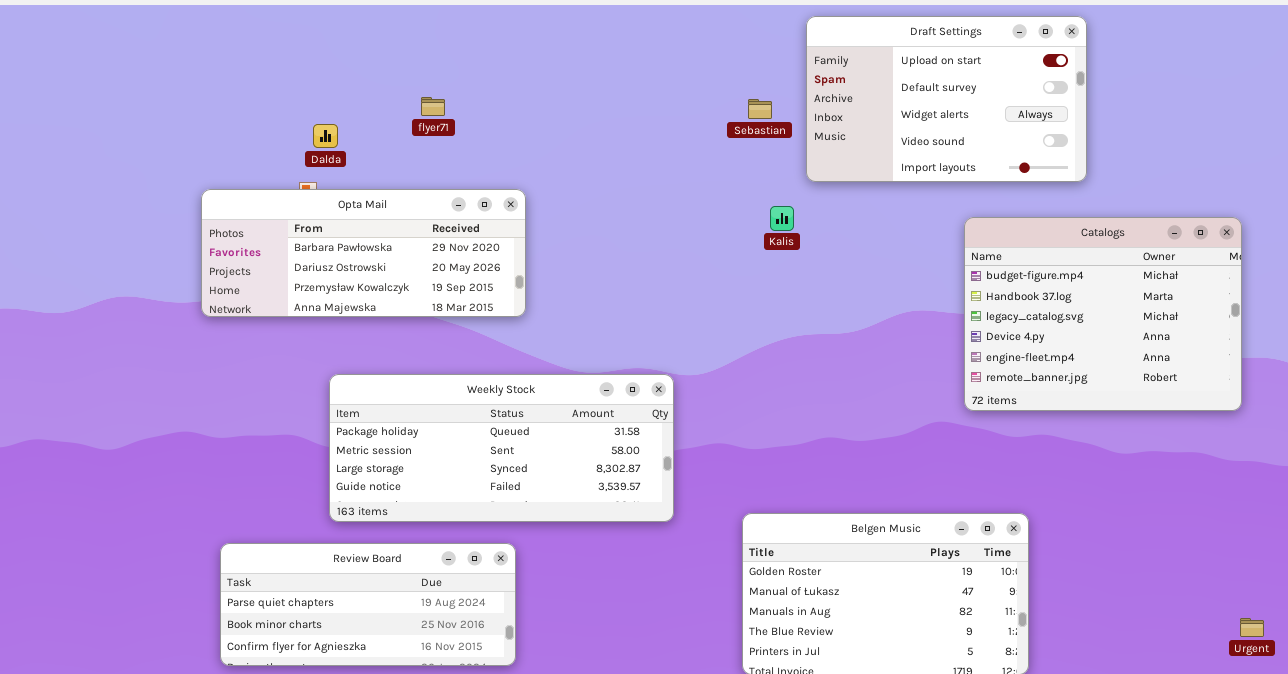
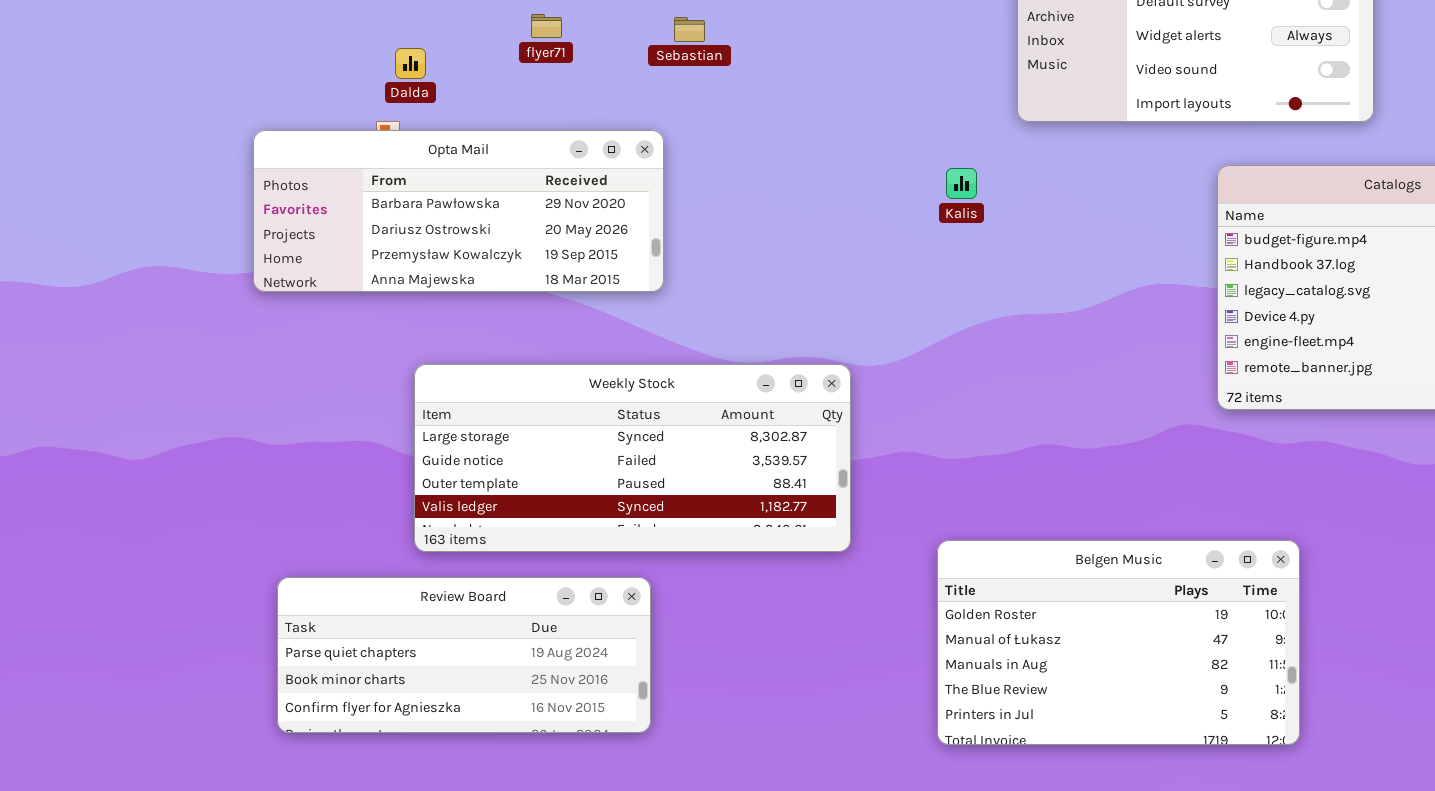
Sebastian: [748,99,772,119] -> [674,17,705,42], moved
Kalis: [770,206,794,231] -> [946,168,977,199], moved
Weekly Stock: [329,374,674,522] -> [414,364,851,552], scrolled down 2 rows

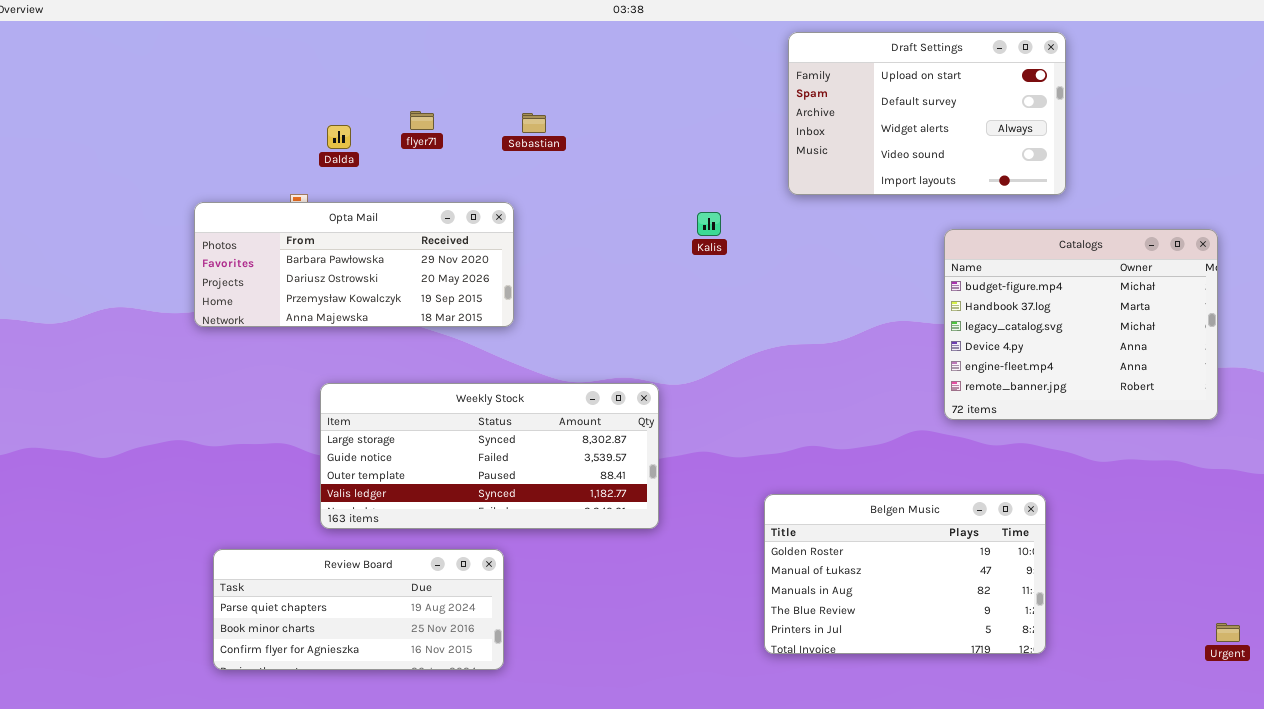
Dalda: [395,48,426,79] -> [327,125,351,149], moved
Kalis: [946,168,977,199] -> [697,212,721,236], moved
Belgen Music: [937,540,1300,745] -> [764,494,1046,654], moved

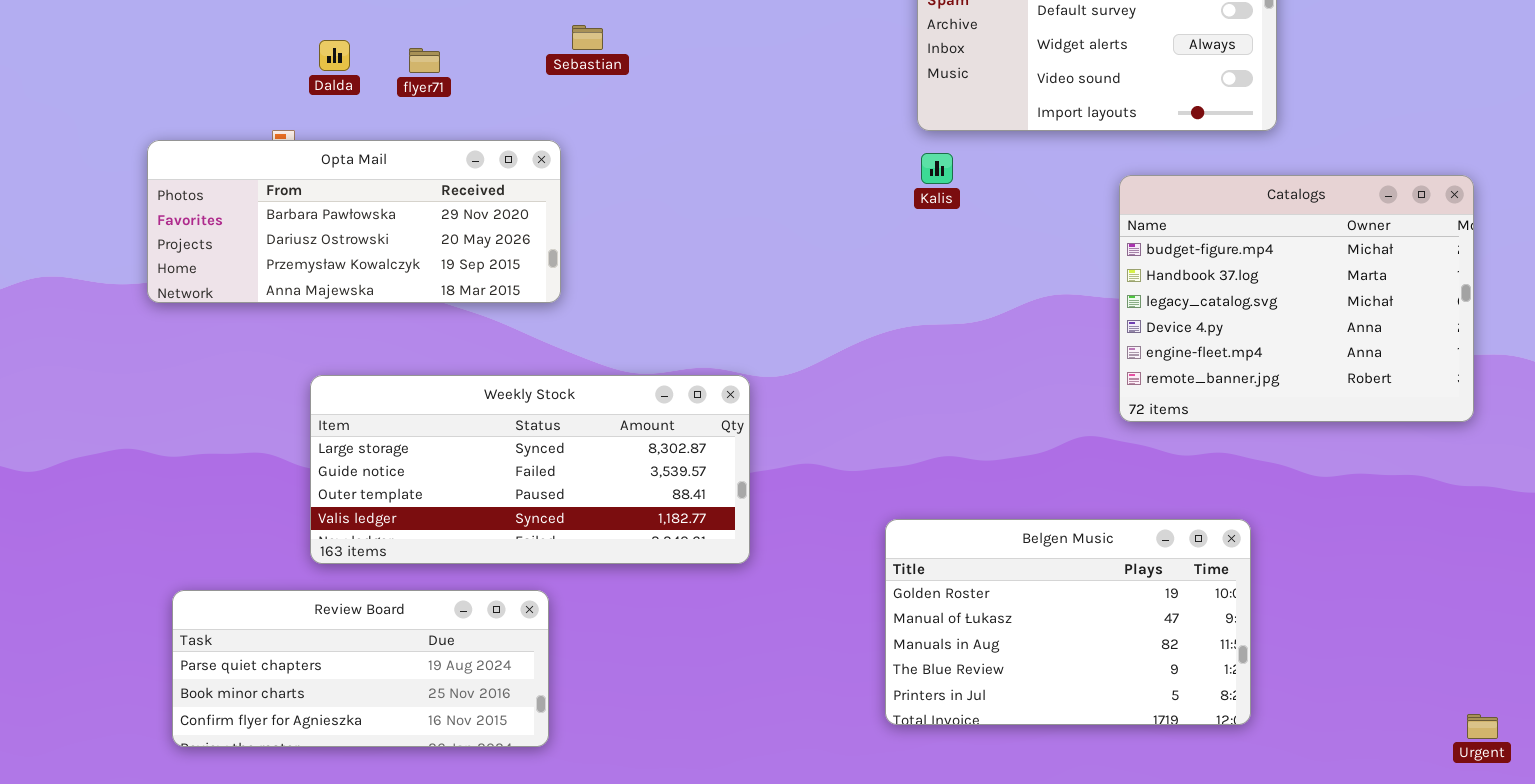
flyer71: [410,111,434,130] -> [409,48,440,73], moved
Kalis: [697,212,721,236] -> [921,153,953,184], moved
Urgent: [1216,623,1240,642] -> [1467,714,1498,739], moved

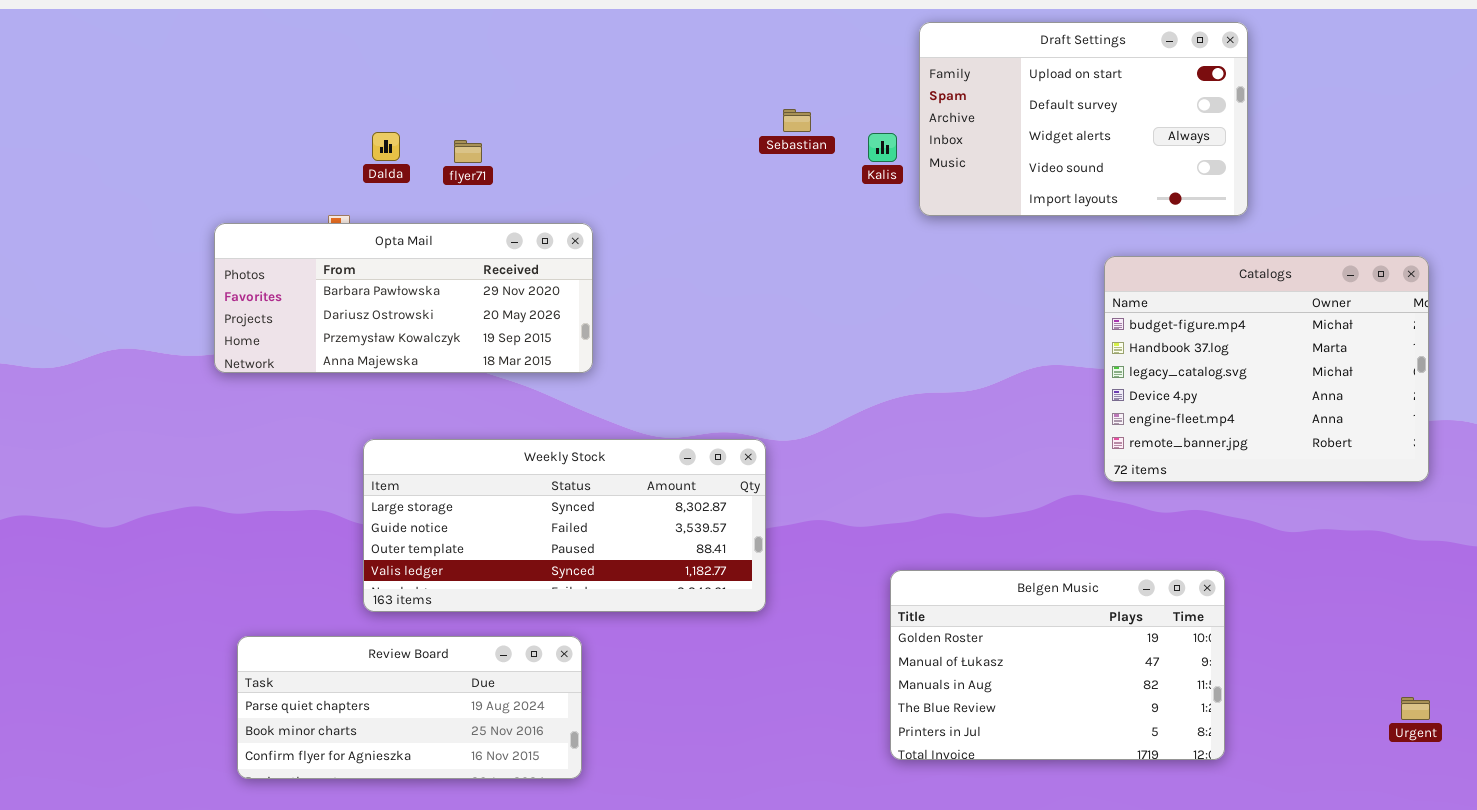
Sebastian: [572,25,603,50] -> [783,109,811,132], moved
Kalis: [921,153,953,184] -> [868,133,897,162], moved
Urgent: [1467,714,1498,739] -> [1401,697,1430,720], moved

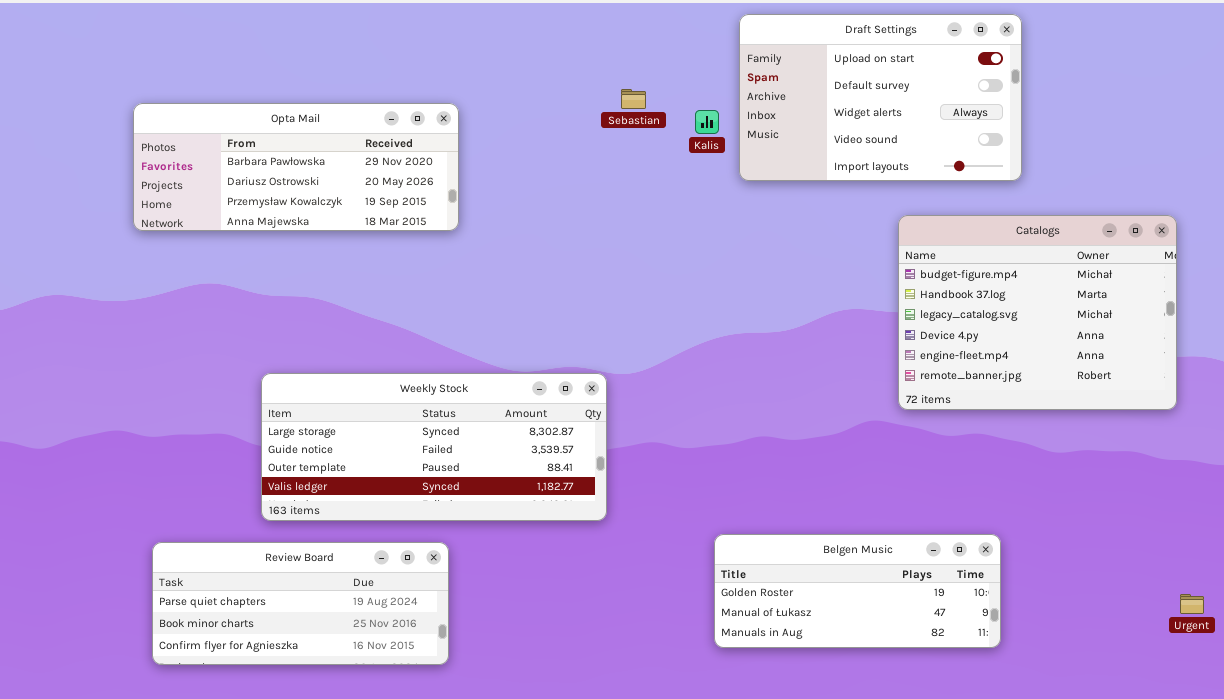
Opta Mail: [214,223,593,373] -> [133,103,459,231], moved
Belgen Music: [890,570,1225,760] -> [714,534,1001,648], resized
Urgent: [1401,697,1430,720] -> [1180,594,1204,614], moved

